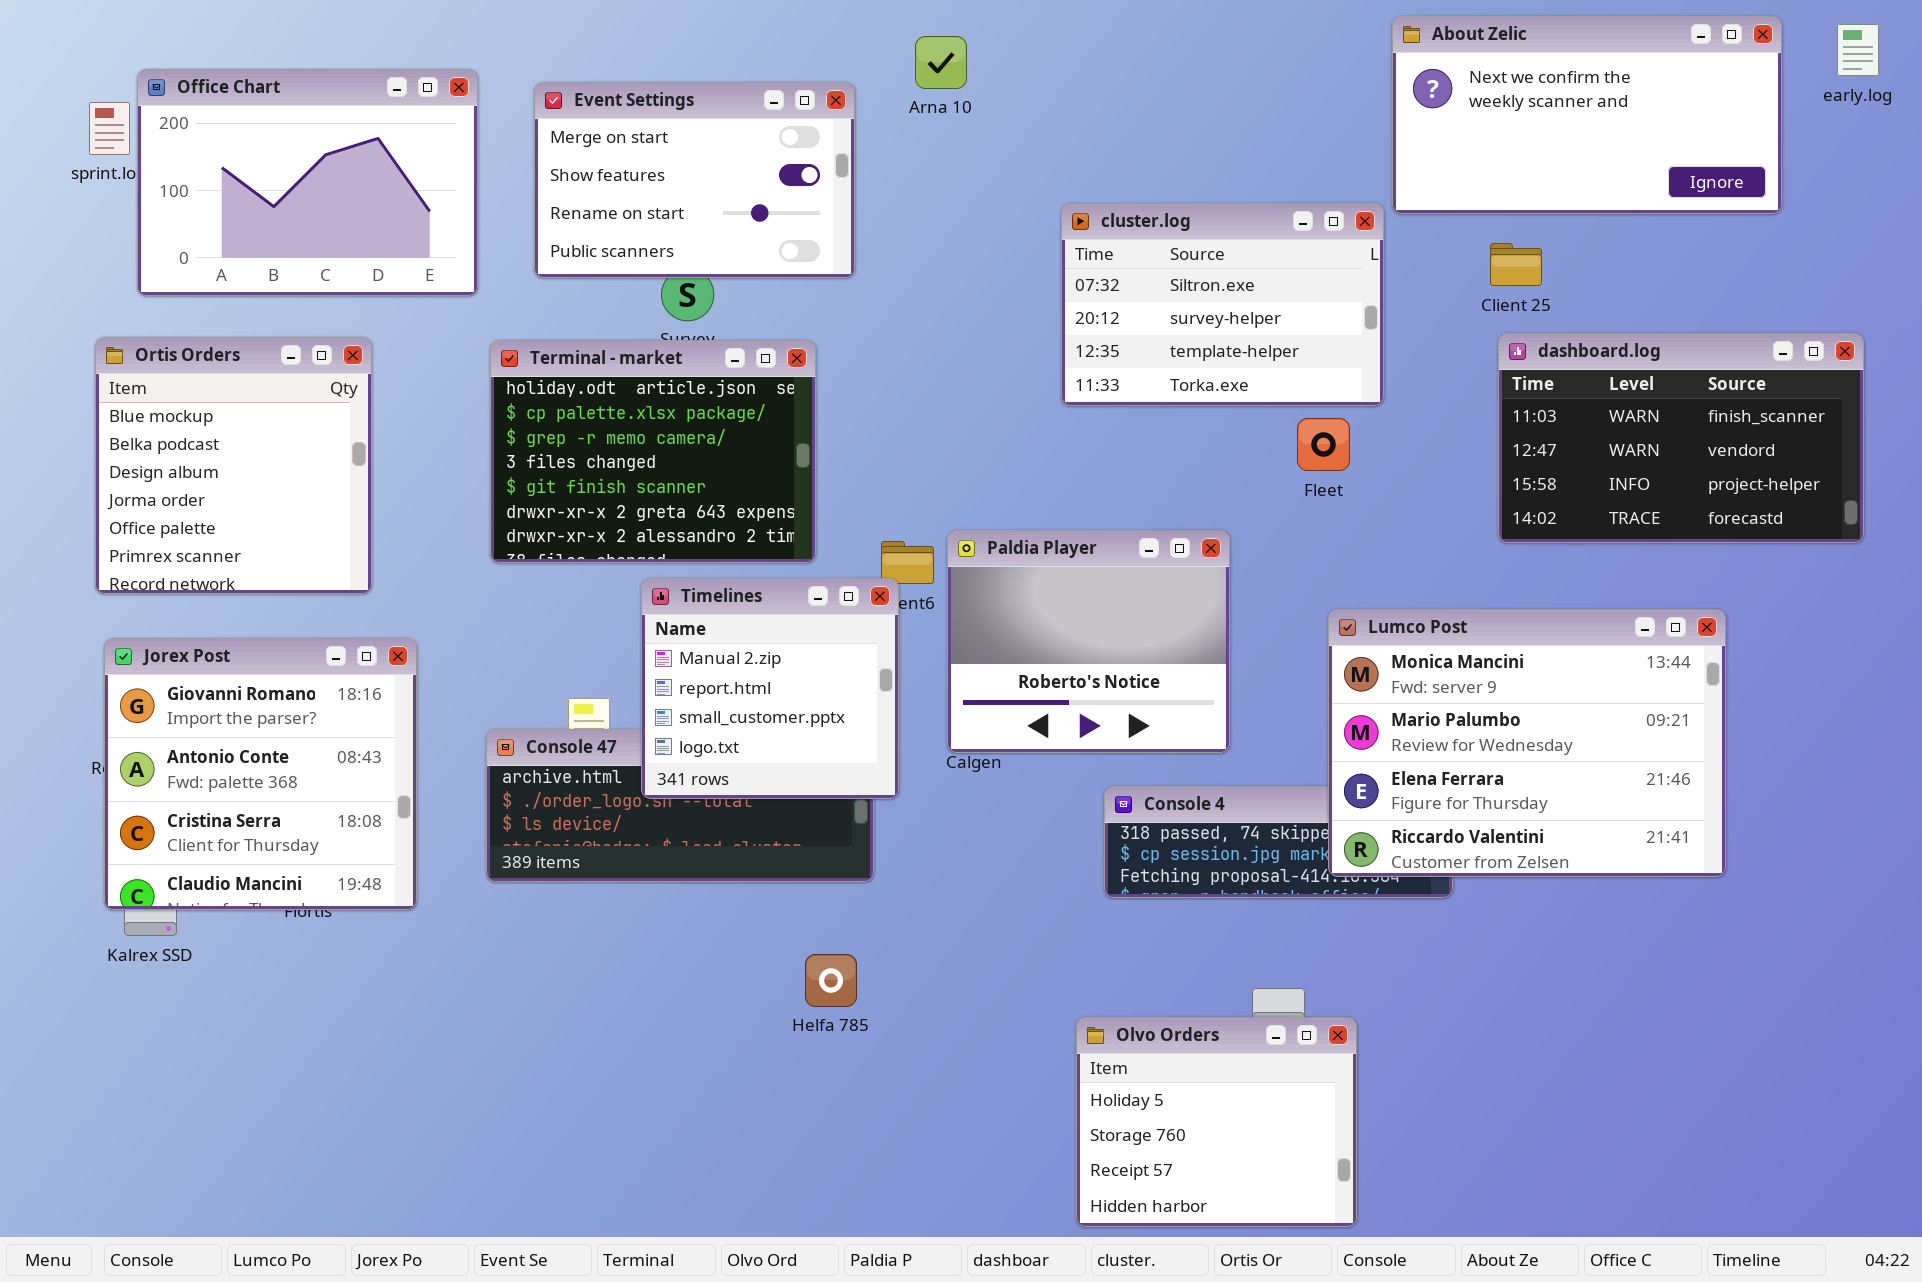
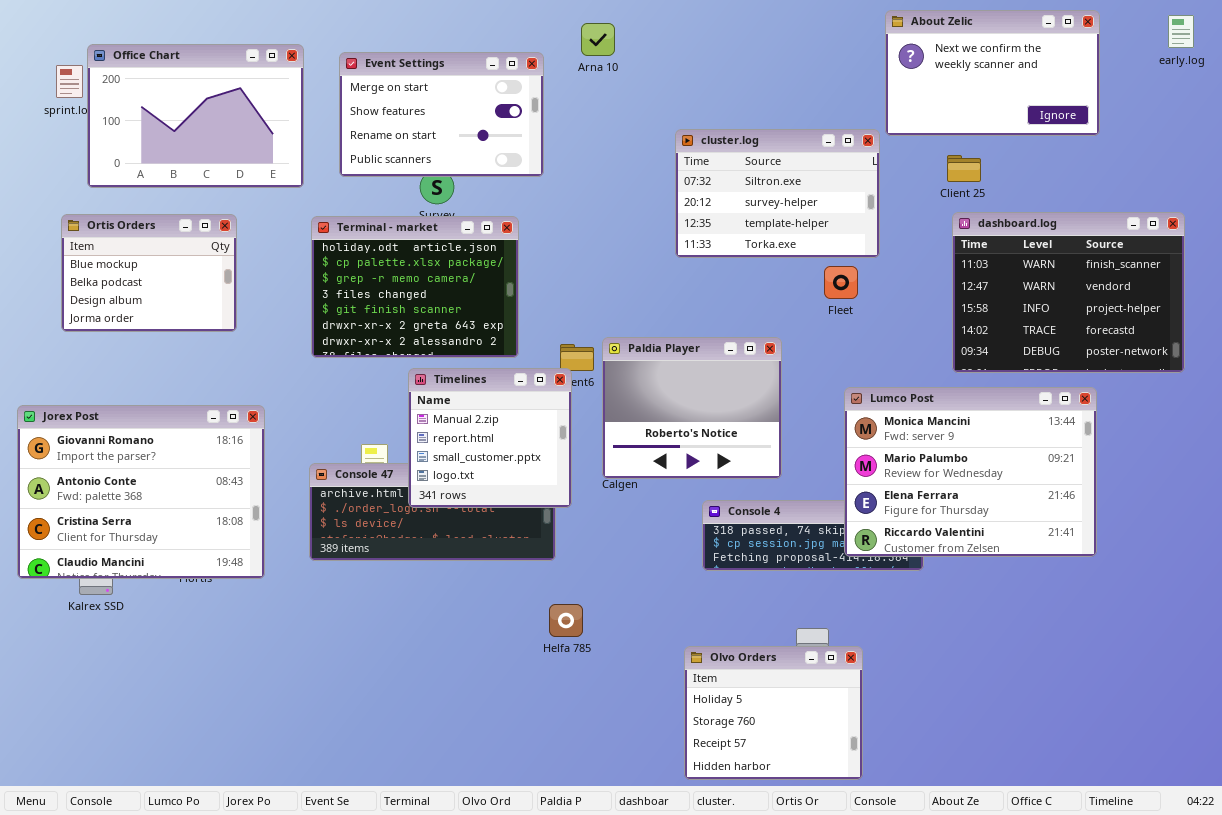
About Zelic: [1392,16,1782,214] -> [885,10,1100,136], resized
dashboard.log: [1498,333,1864,543] -> [952,212,1185,373], resized
Ortis Orders: [95,337,372,594] -> [61,214,237,332], resized
Jorex Post: [104,638,417,910] -> [17,405,265,579], resized
Helfa 785: [805,954,857,1007] -> [549,604,583,637], moved

